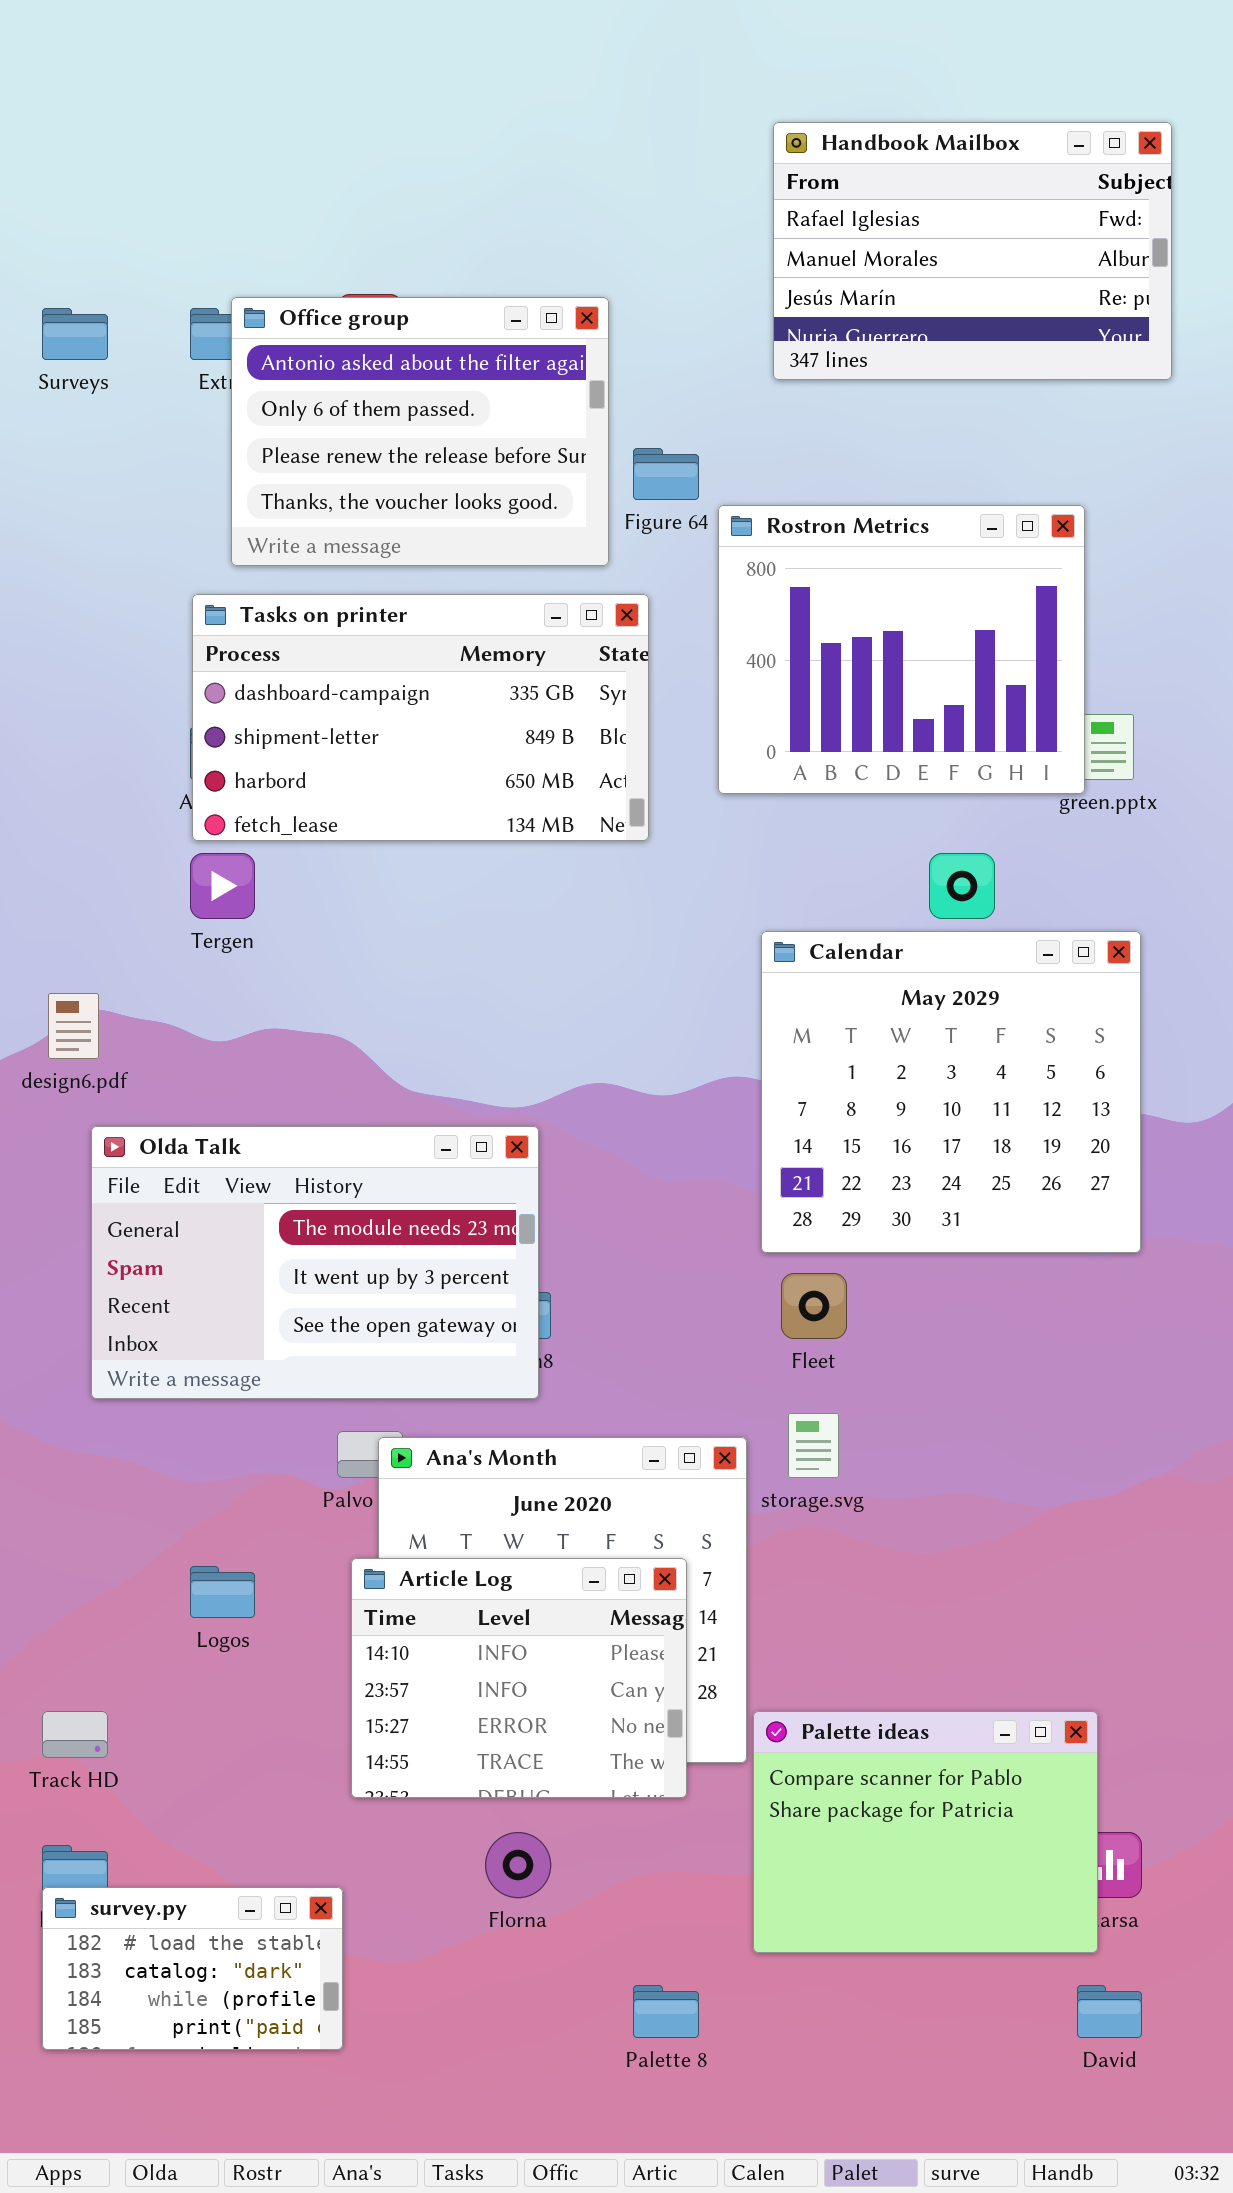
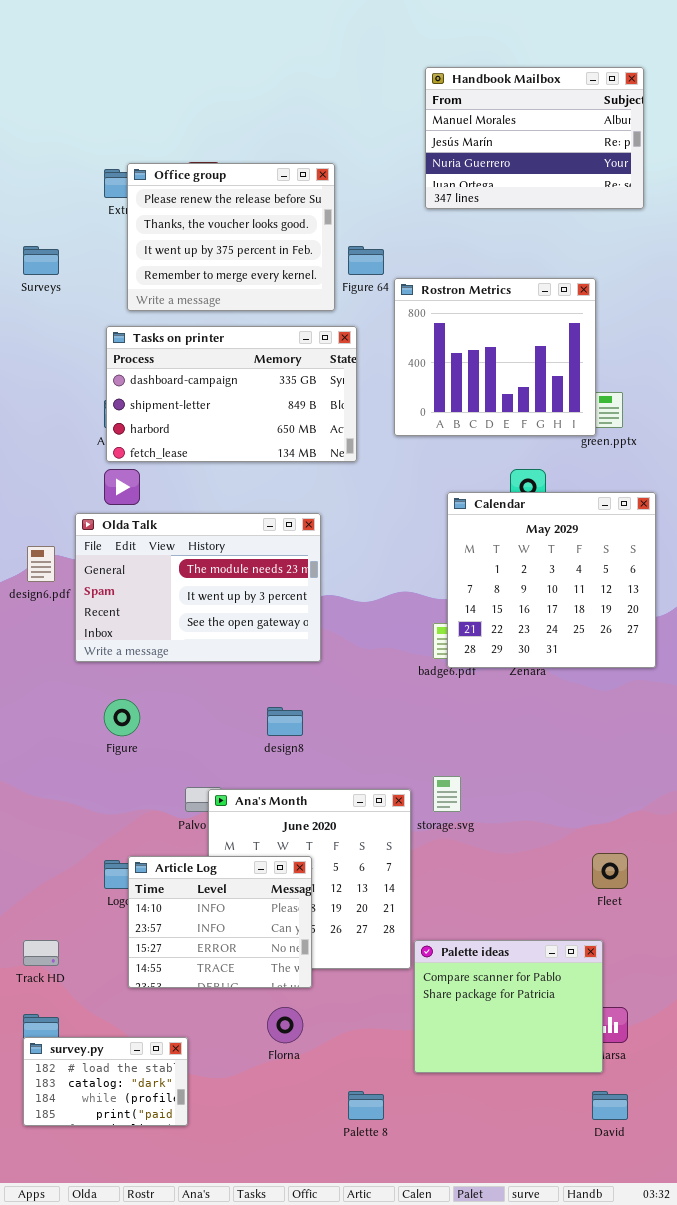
Handbook Mailbox: [773,122,1172,380] -> [425,67,644,209], scrolled down 1 row
Office group: [231,297,609,566] -> [127,163,335,311], scrolled down 2 rows
Surveys: [42,308,108,360] -> [23,246,59,275], moved
Calendar: [761,931,1141,1253] -> [447,492,656,668], moved
Olda Talk: [91,1126,539,1399] -> [75,513,321,662], moved
Fleet: [781,1273,847,1339] -> [592,853,628,889], moved
Article Log: [351,1558,687,1798] -> [128,856,312,988], moved

